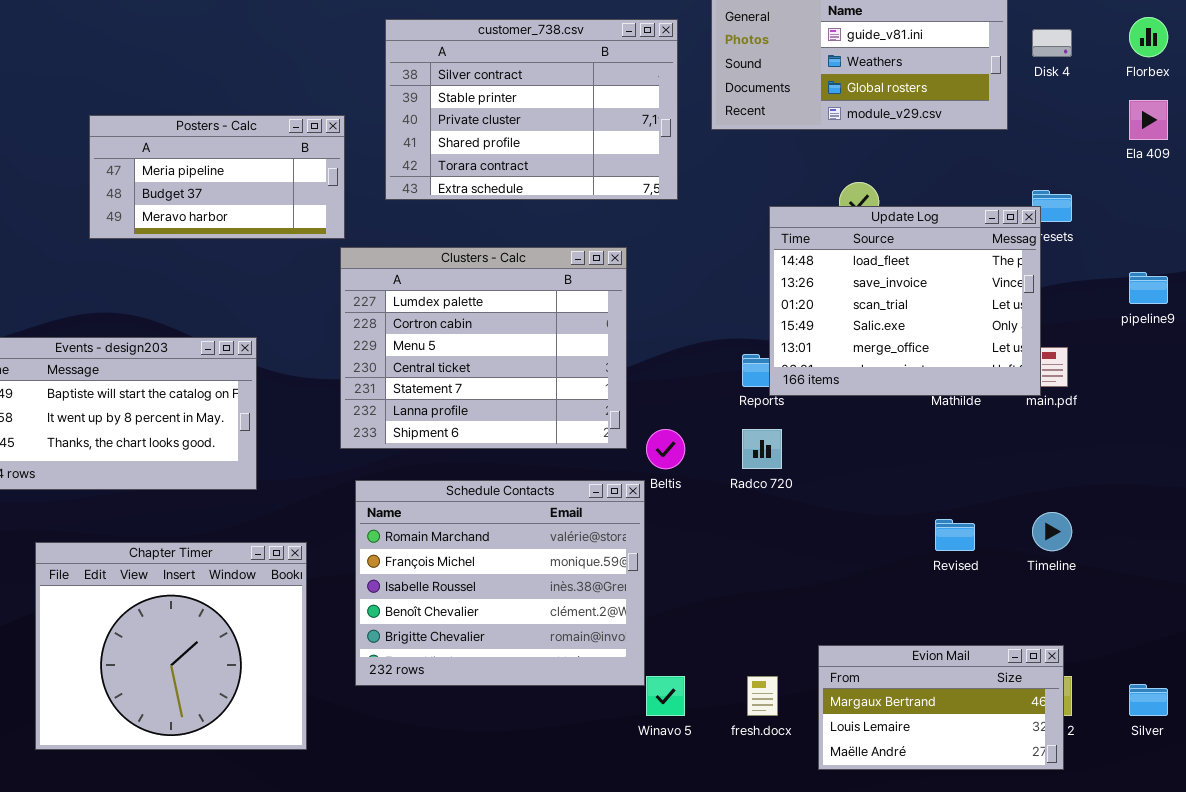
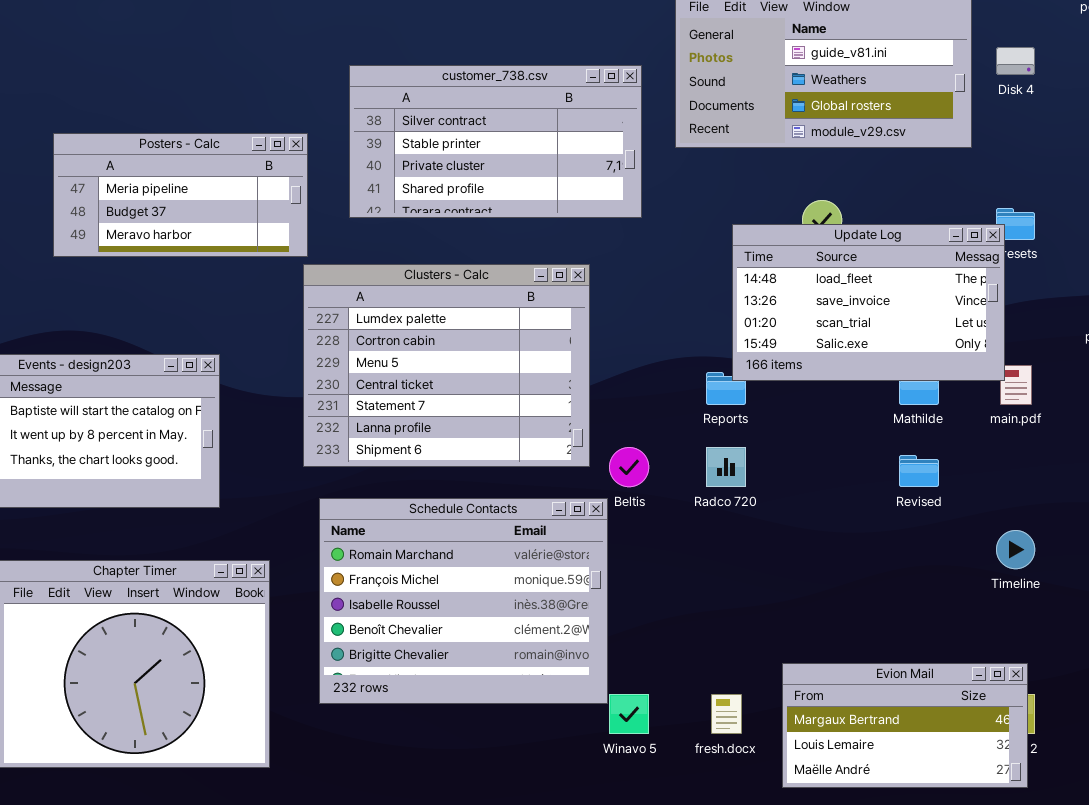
customer_738.csv: [385,19,678,200] -> [349,65,642,218], resized
Update Log: [769,206,1041,396] -> [732,224,1005,381], resized
Revised: [935,519,975,551] -> [899,455,939,487], moved

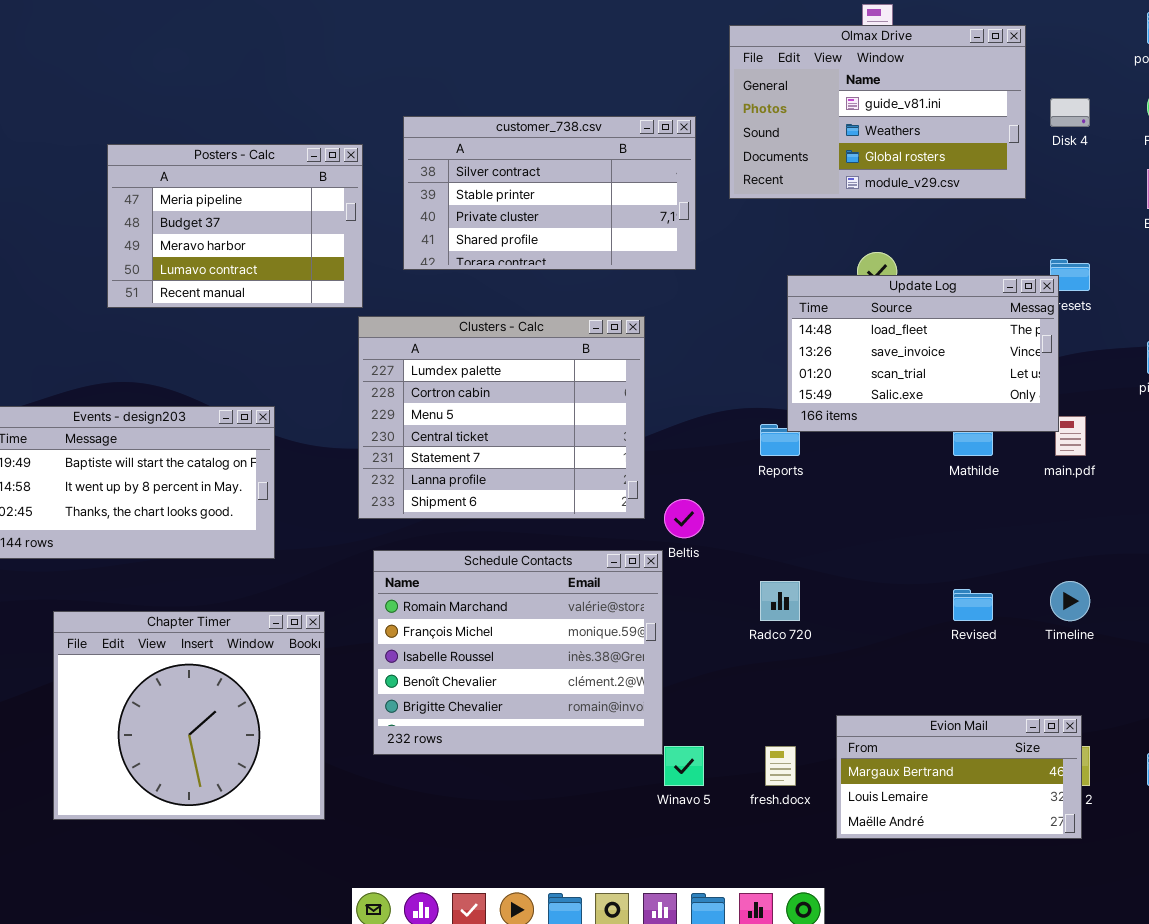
Posters - Calc: [53,133,308,257] -> [107,144,363,308], resized
Radco 720: [706,447,746,487] -> [760,581,800,621], moved
Revised: [899,455,939,487] -> [953,589,993,621], moved

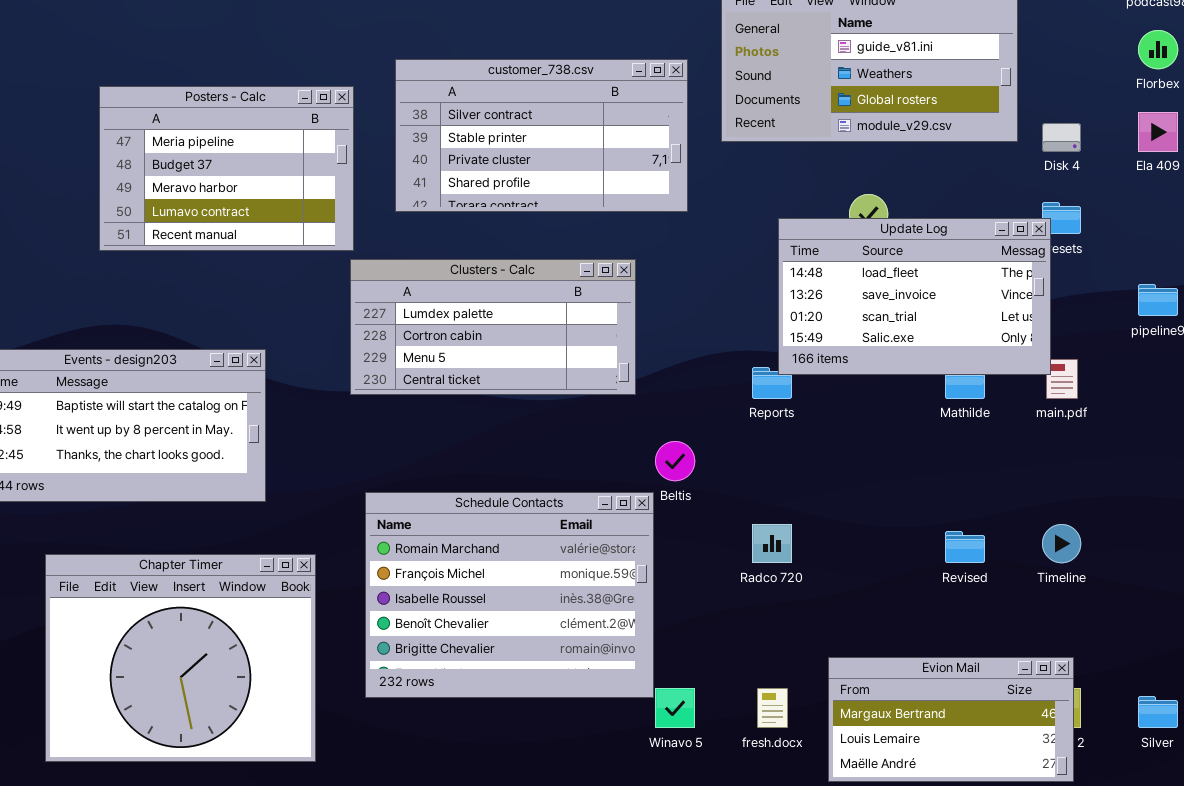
Disk 4: [1050,98,1090,127] -> [1042,123,1081,152], moved
Clusters - Calc: [358,316,645,519] -> [350,259,636,395], resized

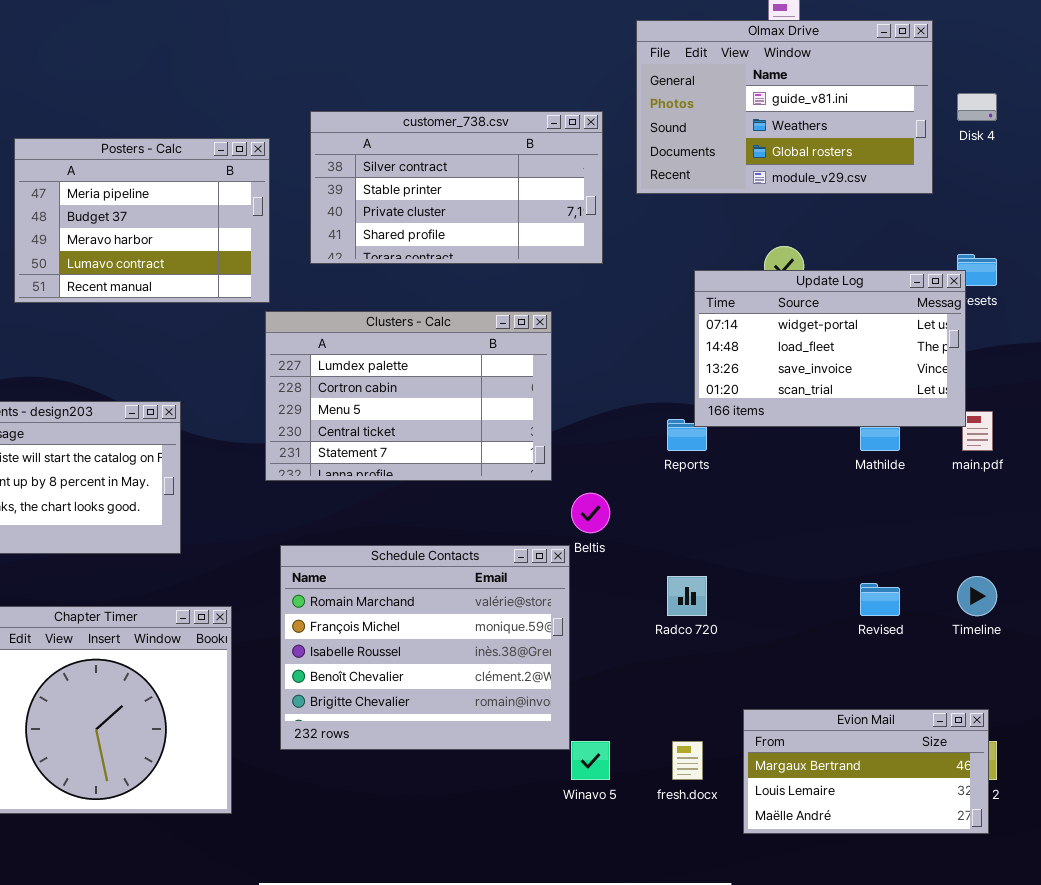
Disk 4: [1042,123,1081,152] -> [957,93,997,121], moved
Update Log: [778,218,1051,375] -> [694,270,966,427], scrolled up 1 row
Clusters - Calc: [350,259,636,395] -> [265,311,552,481], resized

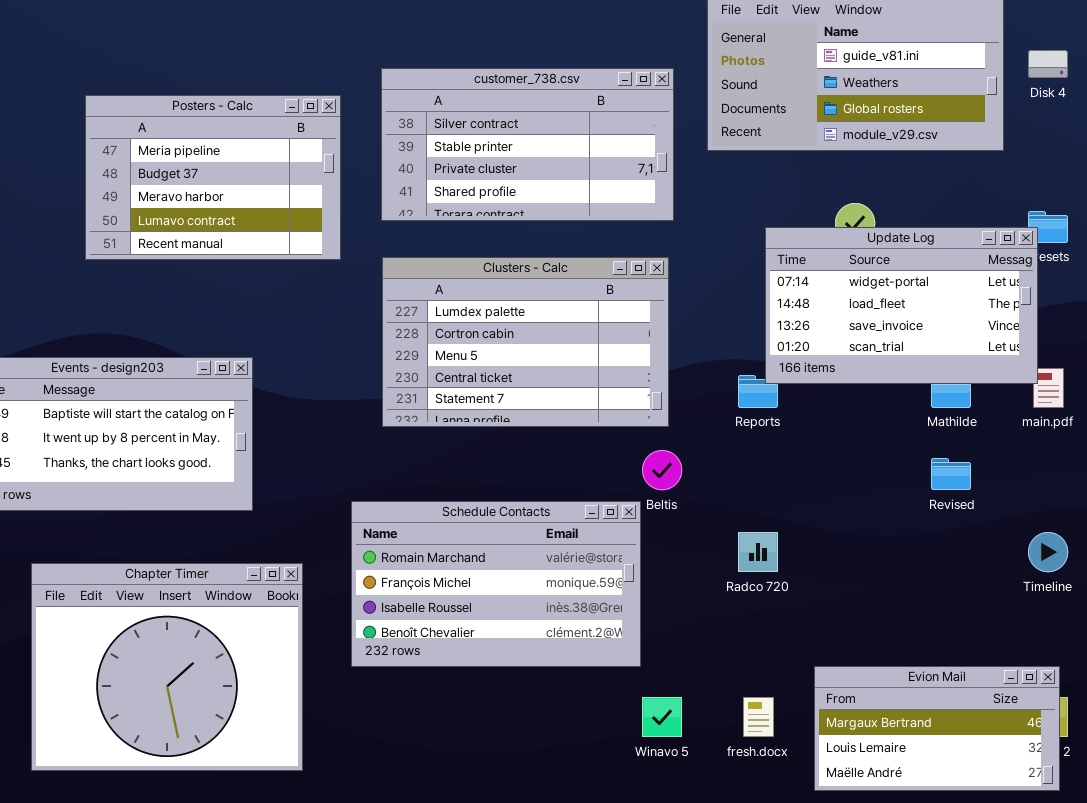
Clusters - Calc: [265,311,552,481] -> [382,257,669,427], moved
Schedule Contacts: [280,545,570,750] -> [351,501,641,667], resized
Revised: [860,583,900,616] -> [931,458,971,490], moved

